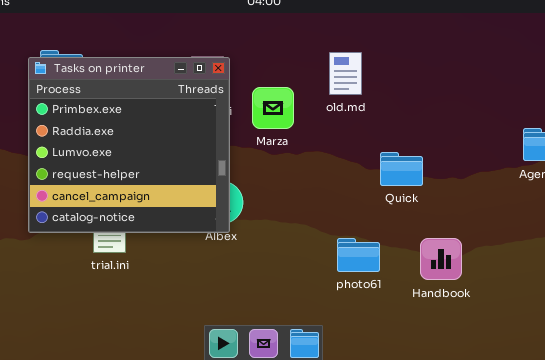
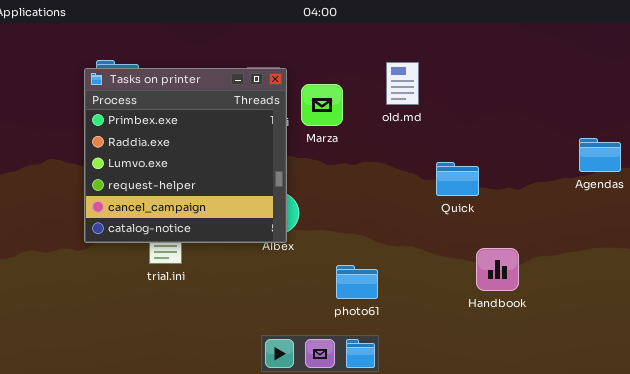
Marza: [252,87,294,129] -> [301,84,343,126], moved
photo61: [337,238,380,272] -> [336,265,378,299], moved

